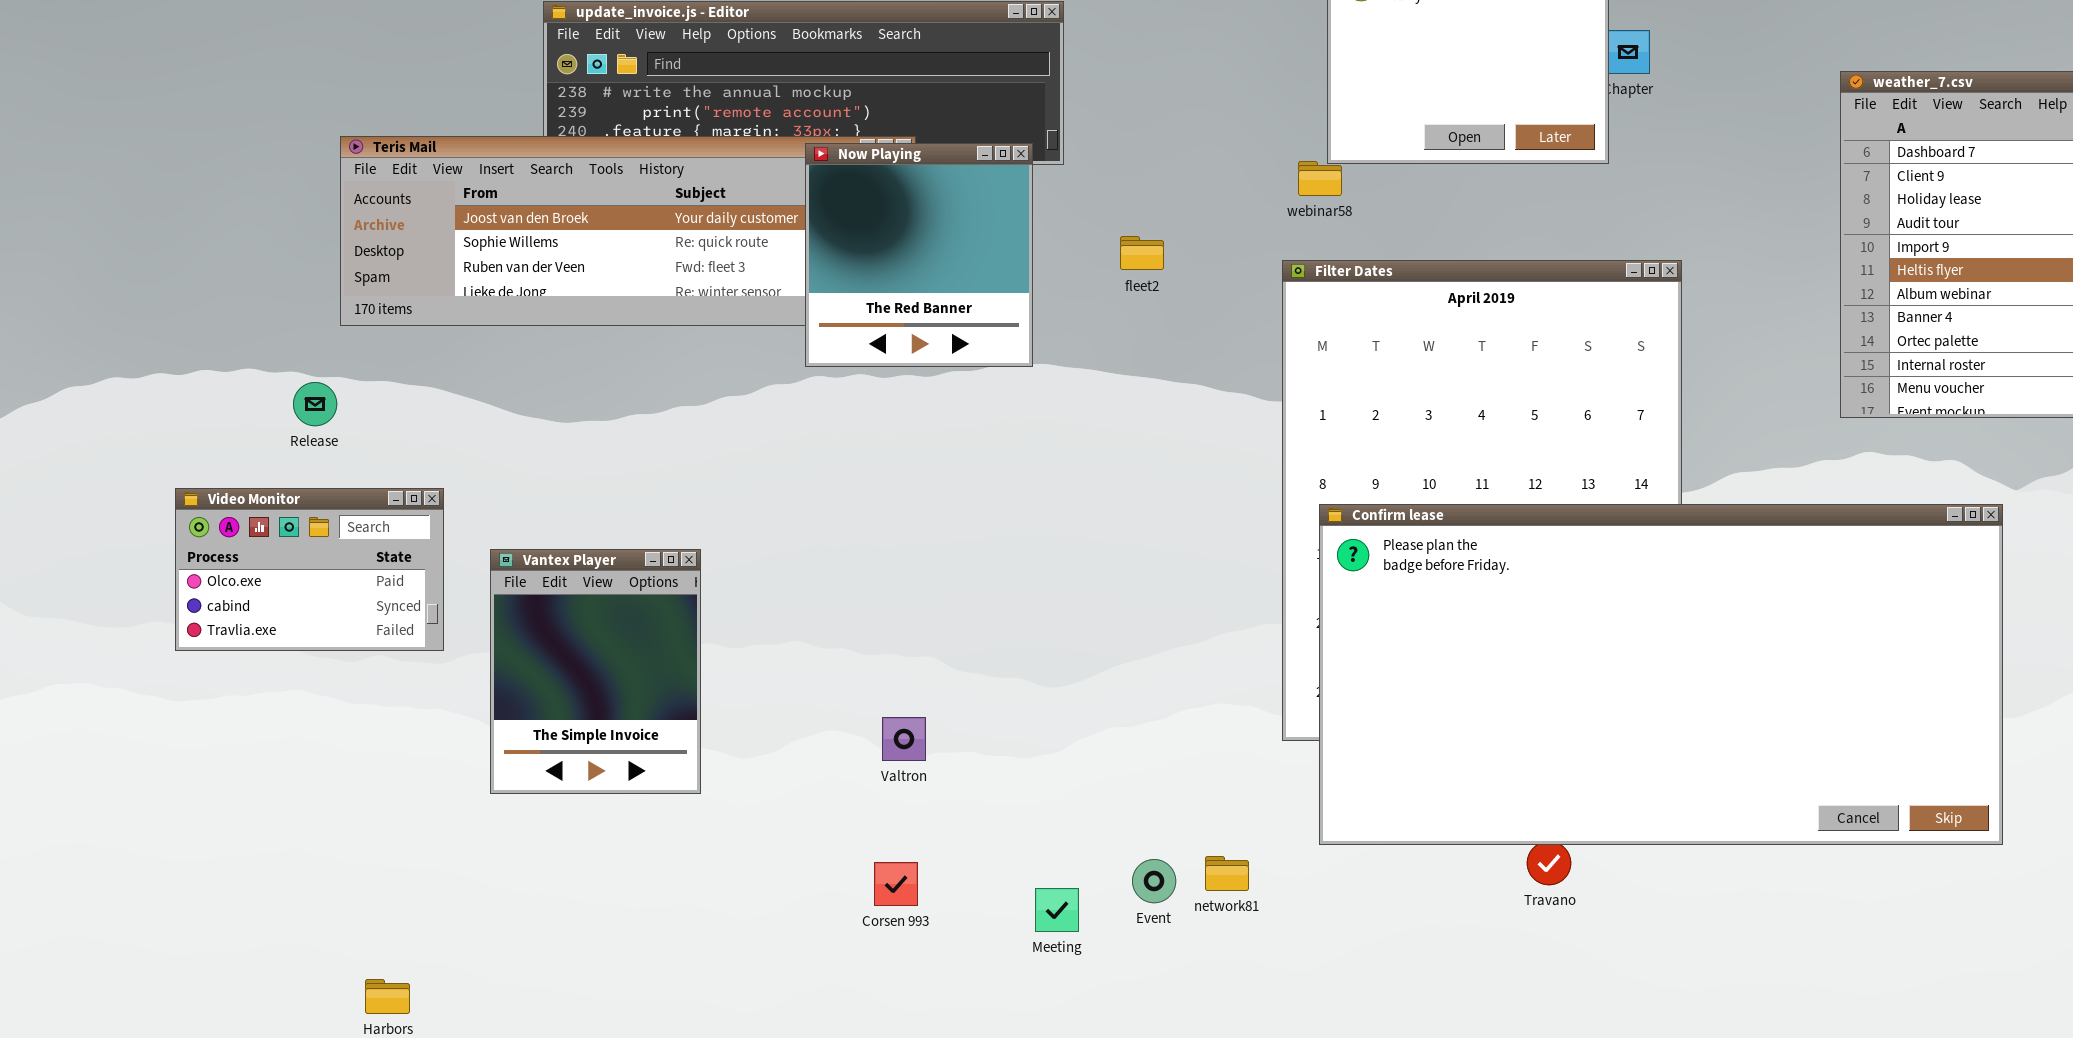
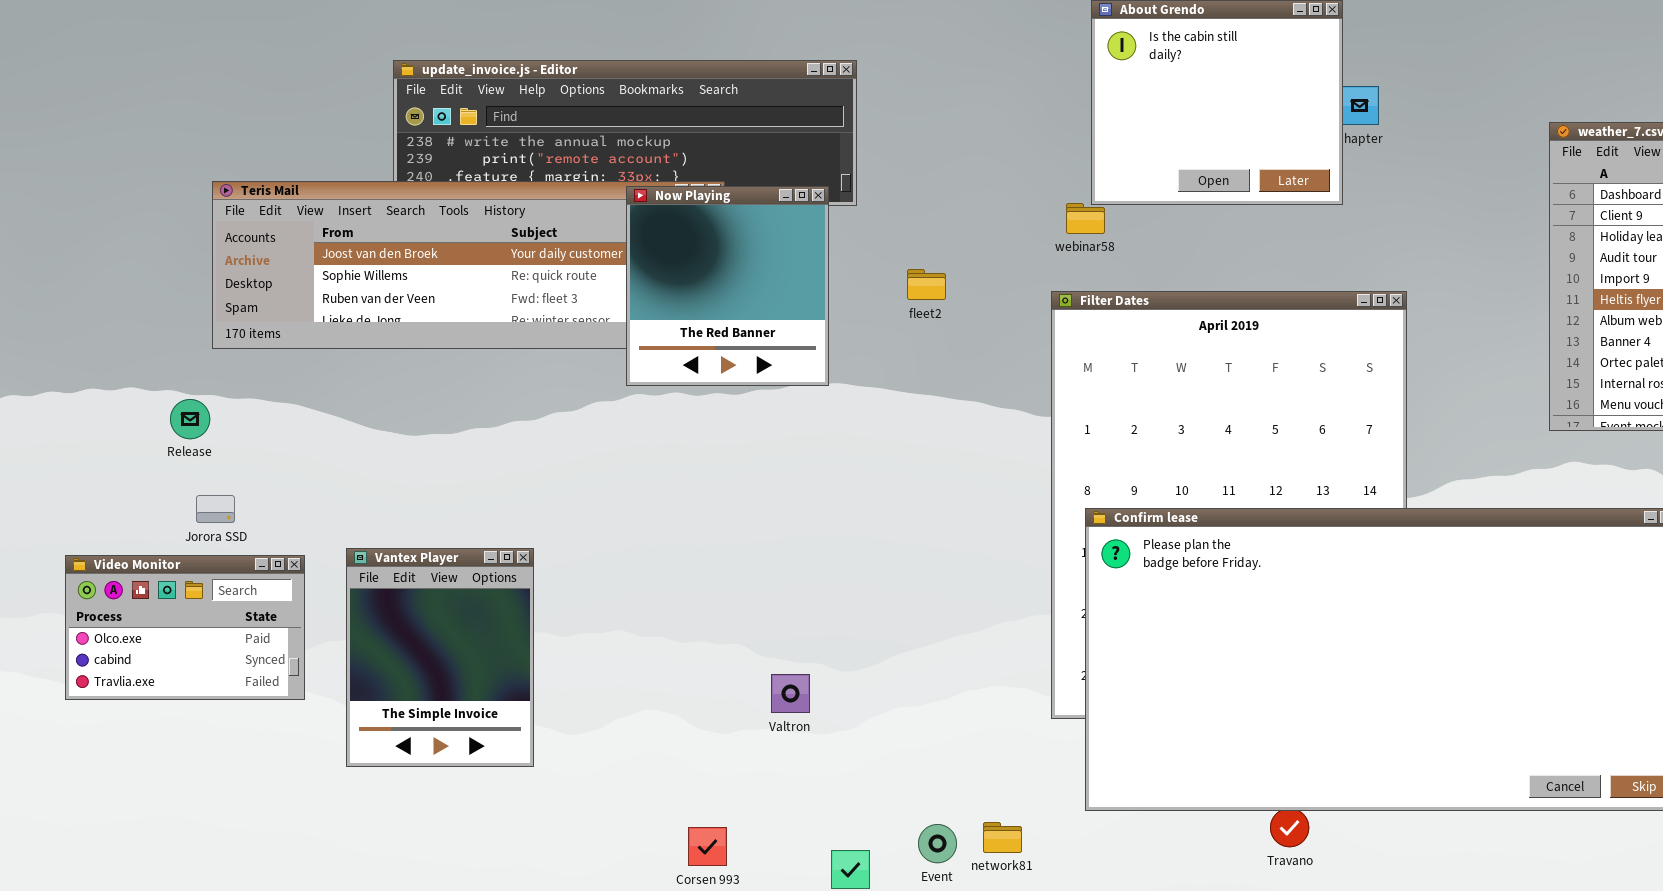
Video Monitor: [175,488,444,651] -> [65,555,305,700], moved
Valtron: [882,717,926,761] -> [771,674,810,713], moved

